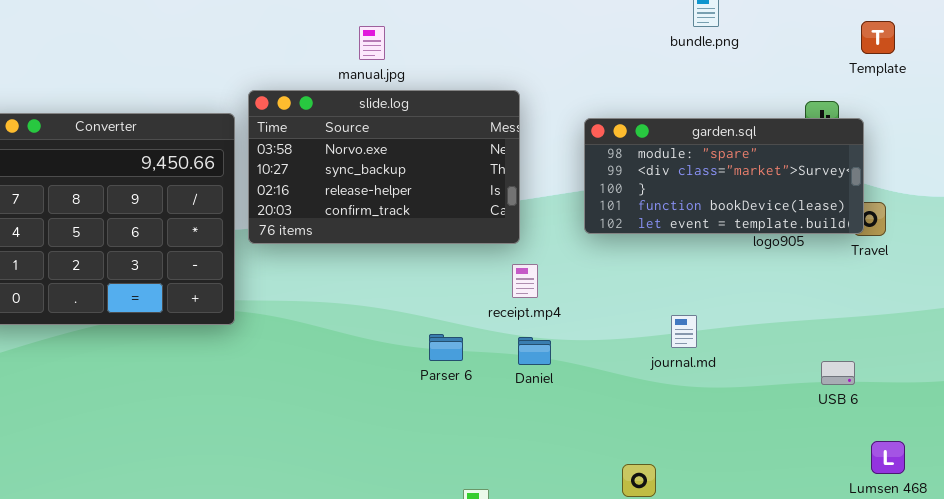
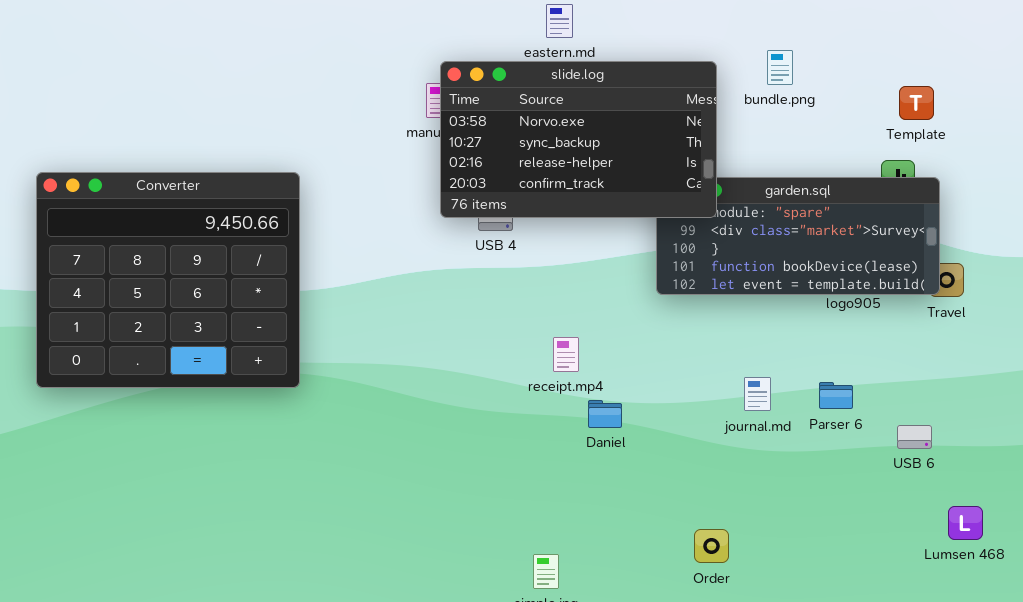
Template: [861,21,895,54] -> [899,86,934,120], moved
slide.log: [248,90,520,244] -> [440,61,717,218], moved
receipt.mp4: [512,264,538,298] -> [553,337,579,372], moved
Parser 6: [429,334,463,361] -> [819,382,853,409], moved

